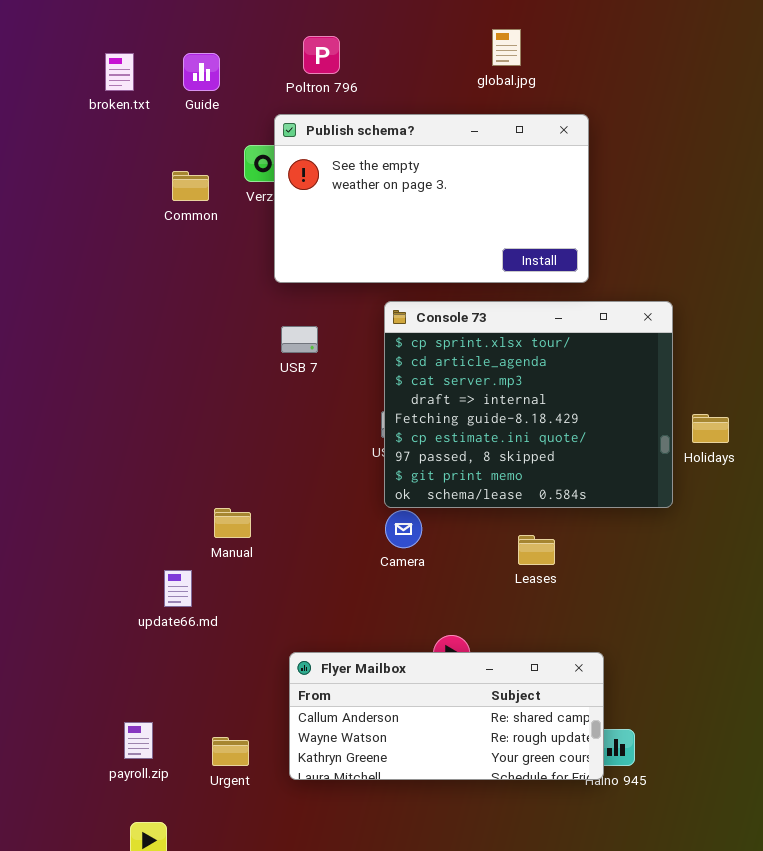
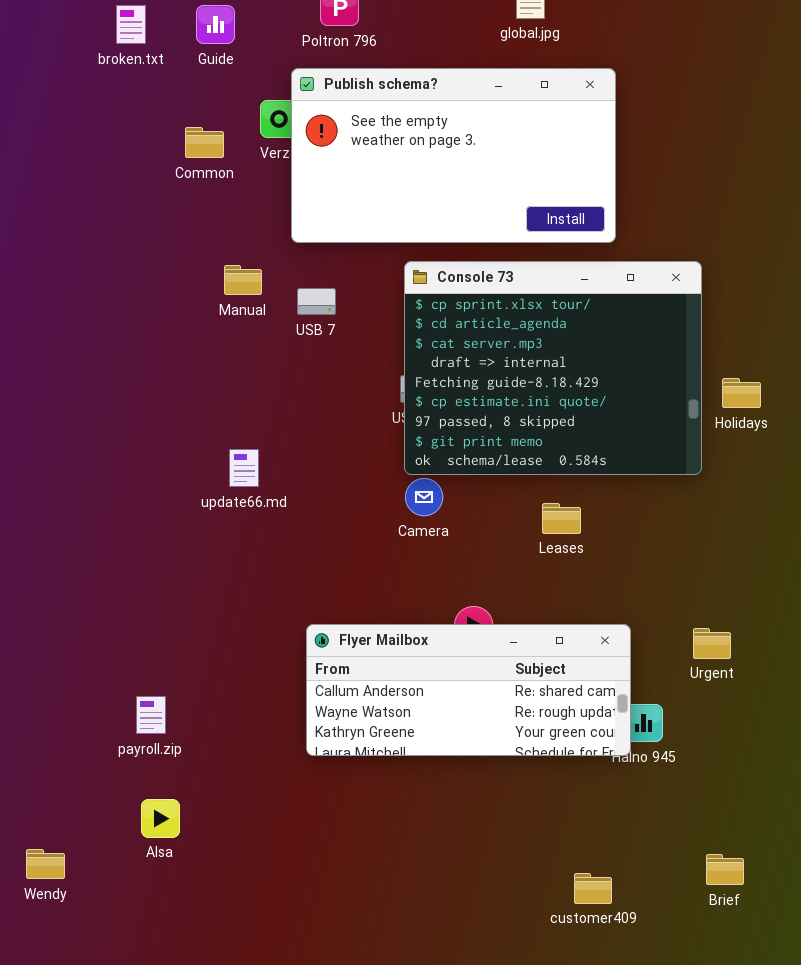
Manual: [214,508,251,538] -> [224,265,262,295], moved
update66.md: [164,570,192,607] -> [229,449,259,487], moved
Urgent: [212,737,249,766] -> [693,628,731,659], moved

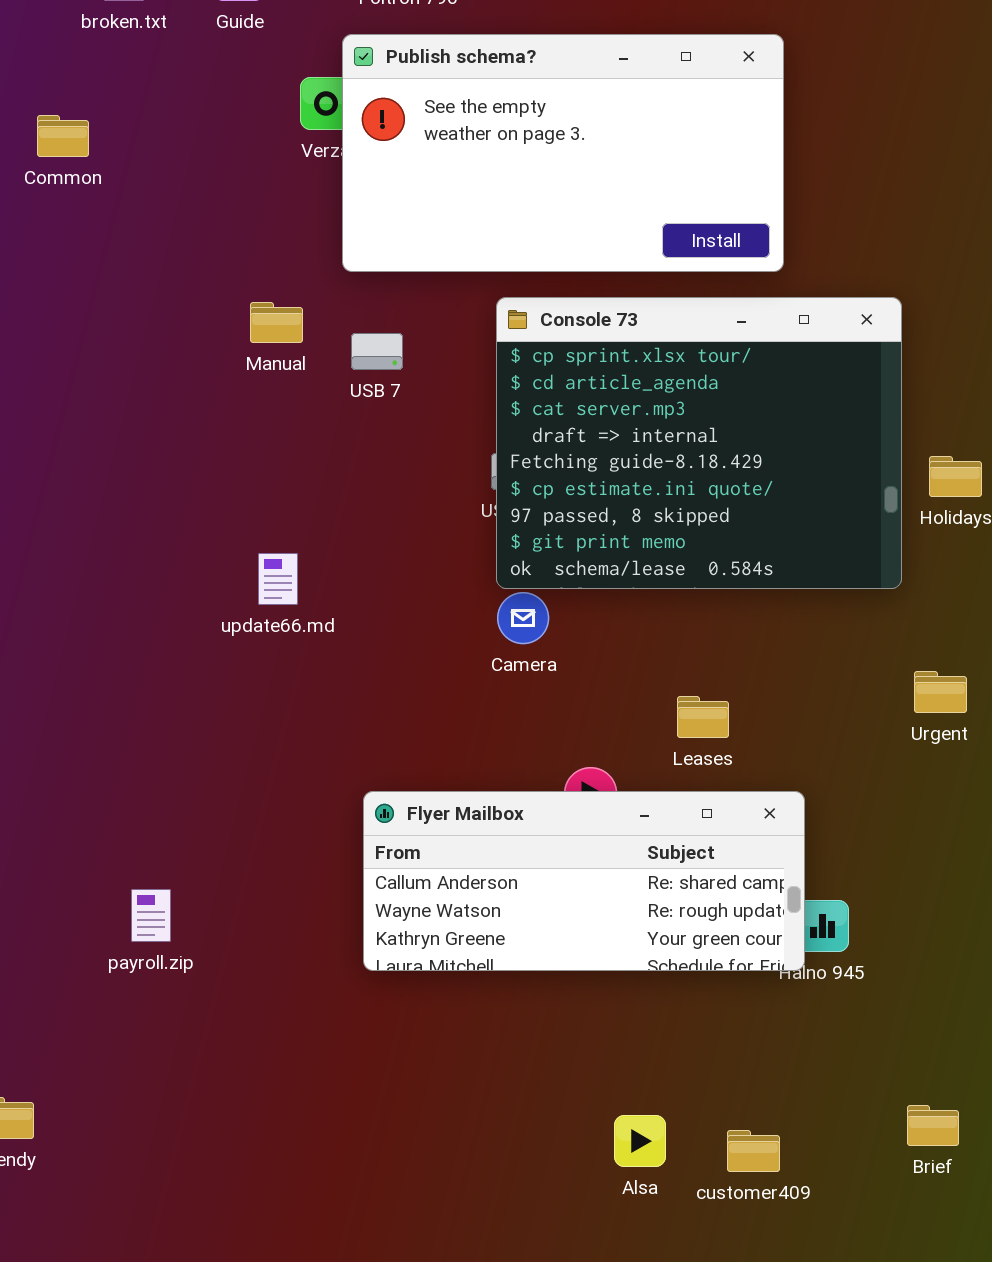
Common: [185,127,224,158] -> [37,115,89,157], moved
Leases: [542,503,581,534] -> [677,696,729,738], moved
Urgent: [693,628,731,659] -> [914,671,967,713], moved
Alsa: [141,799,180,838] -> [614,1115,666,1167], moved

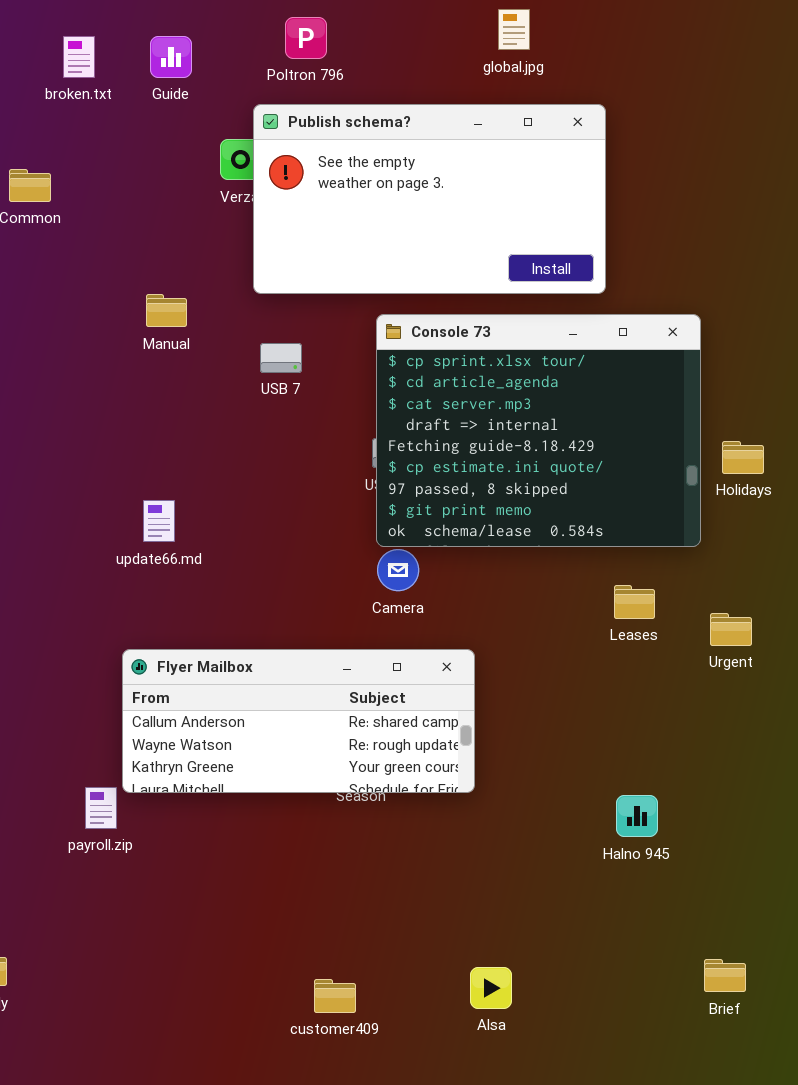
Manual: [250,302,303,343] -> [146,294,187,327], moved
update66.md: [258,553,298,605] -> [143,500,175,542], moved
Leases: [677,696,729,738] -> [614,585,655,619], moved
Flyer Mailbox: [363,791,805,971] -> [122,649,475,793], moved
customer409: [727,1130,780,1172] -> [314,979,356,1013], moved

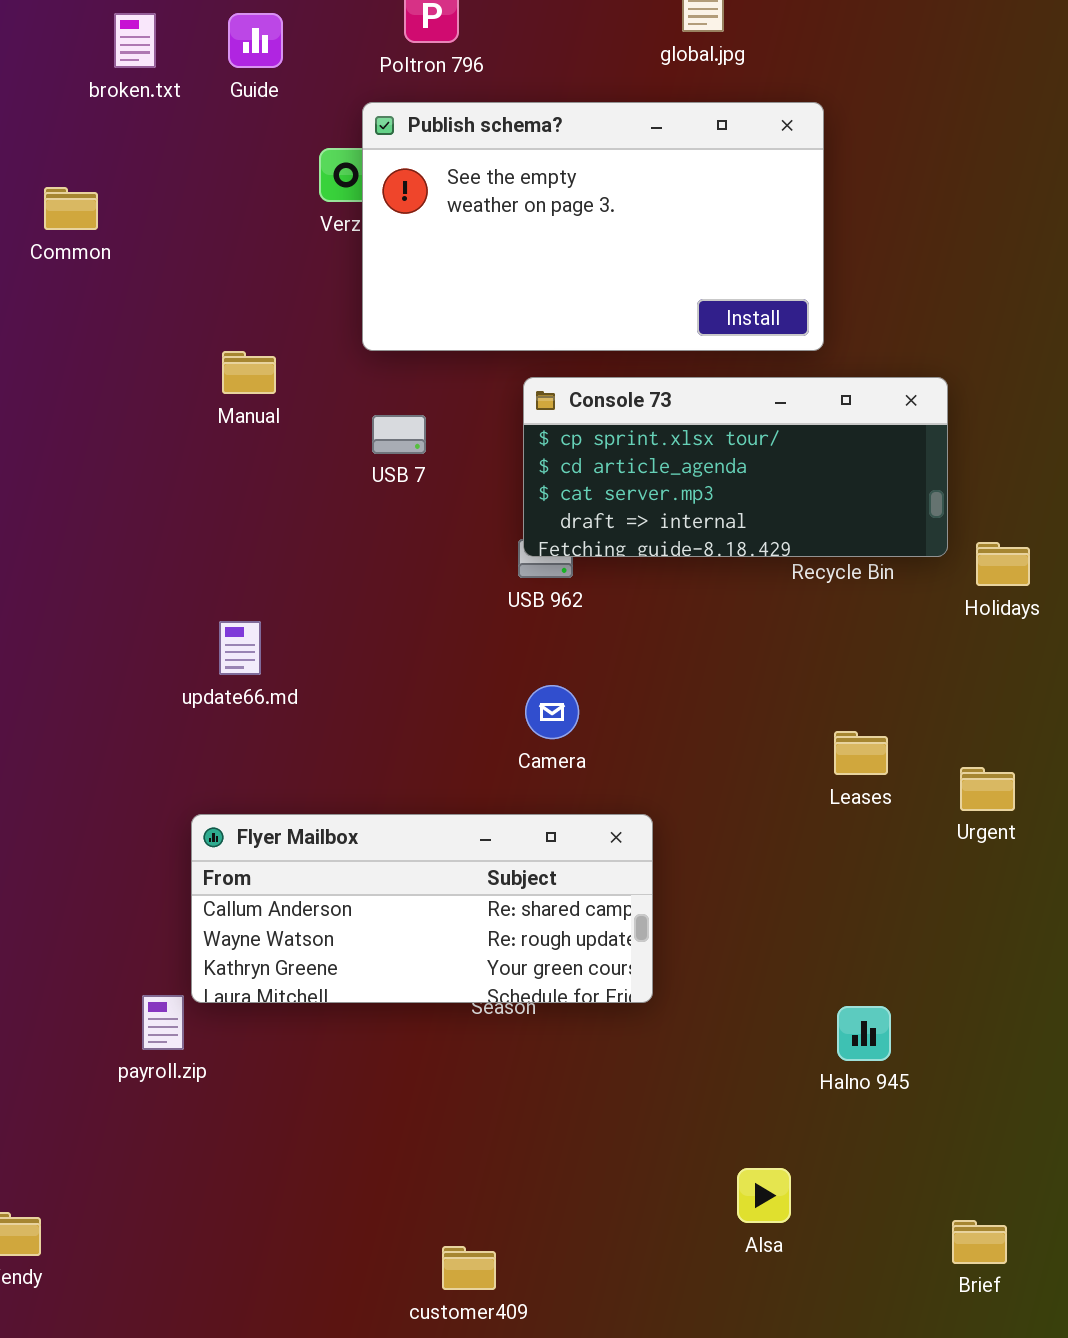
Console 73: [376,314,701,547] -> [523,377,948,557], resized
Alsa: [470,967,512,1009] -> [737,1168,791,1223], moved

